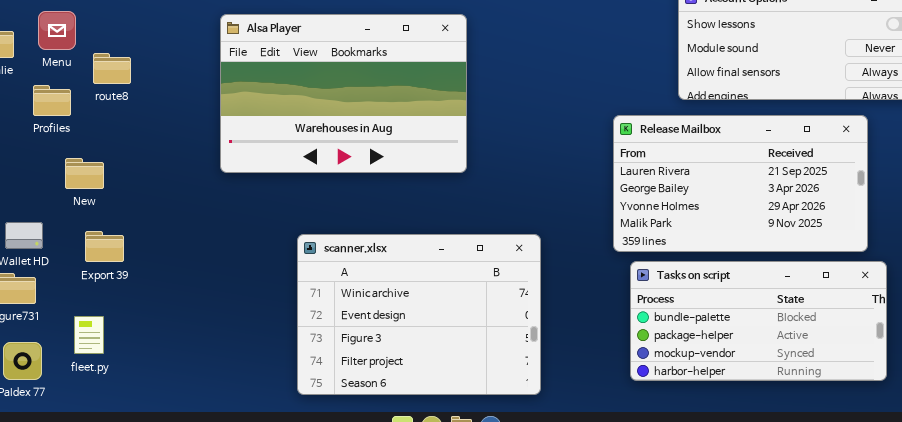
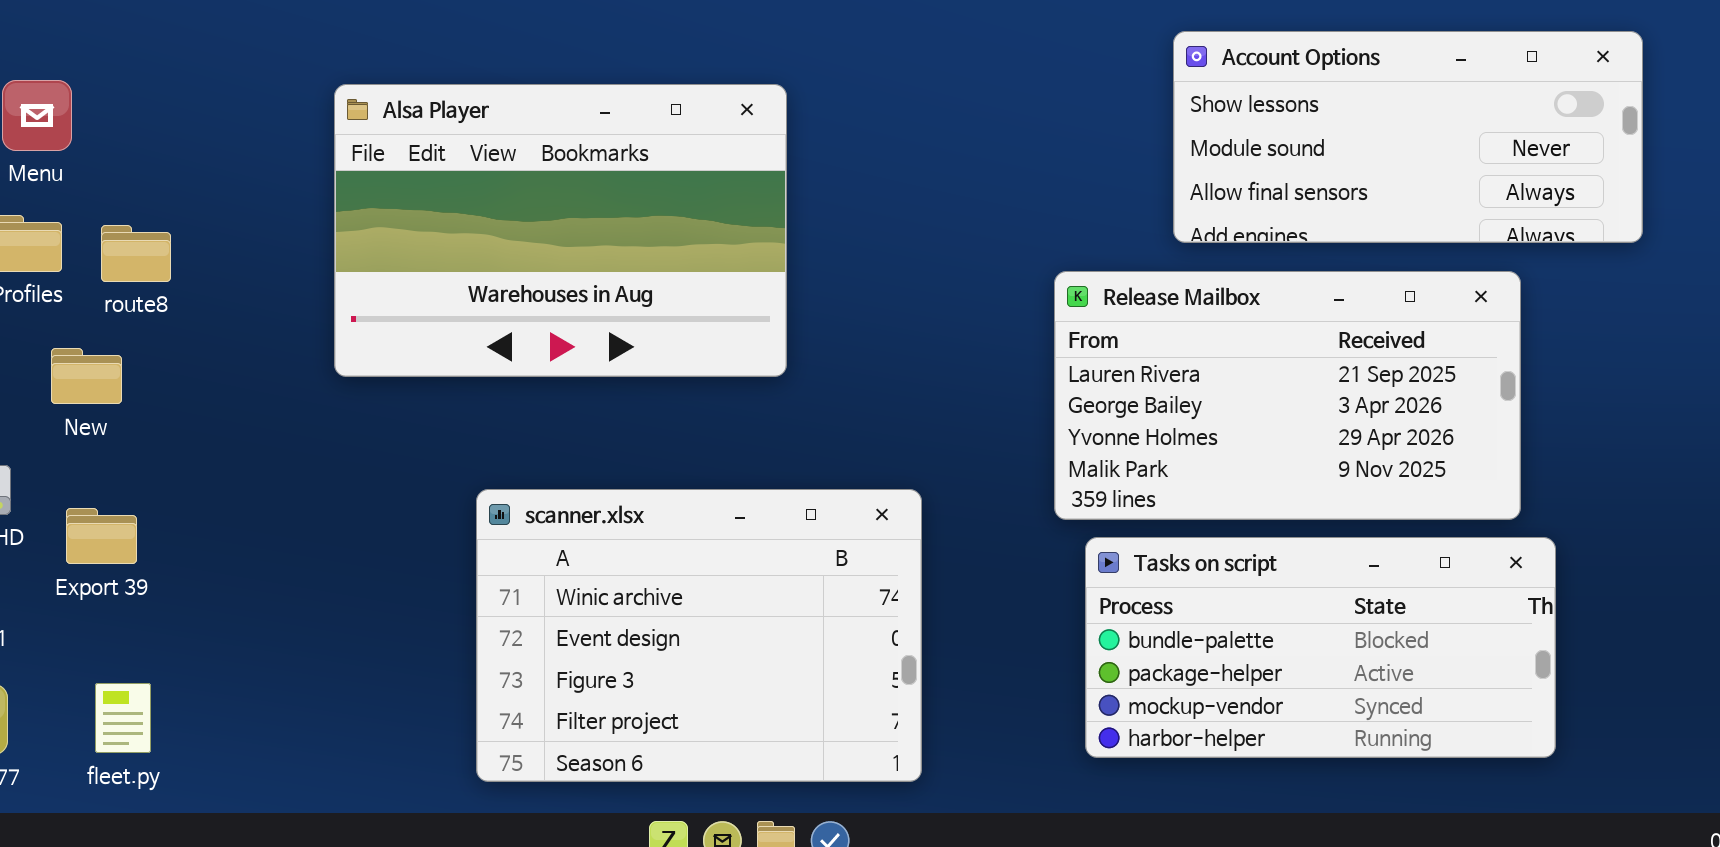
route8: [93,53,131,84] -> [101,225,171,282], moved
Export 39: [85,231,124,262] -> [66,508,137,564], moved
fleet.py: [74,316,104,354] -> [95,683,151,753], moved

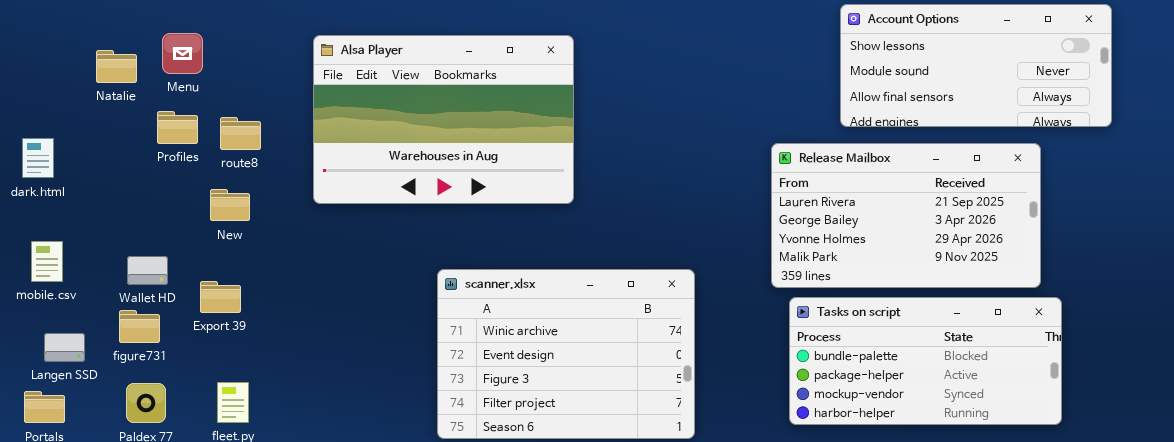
Alsa Player: [334,84,787,377] -> [313,35,574,204], moved
New: [51,348,122,404] -> [210,189,250,221], moved

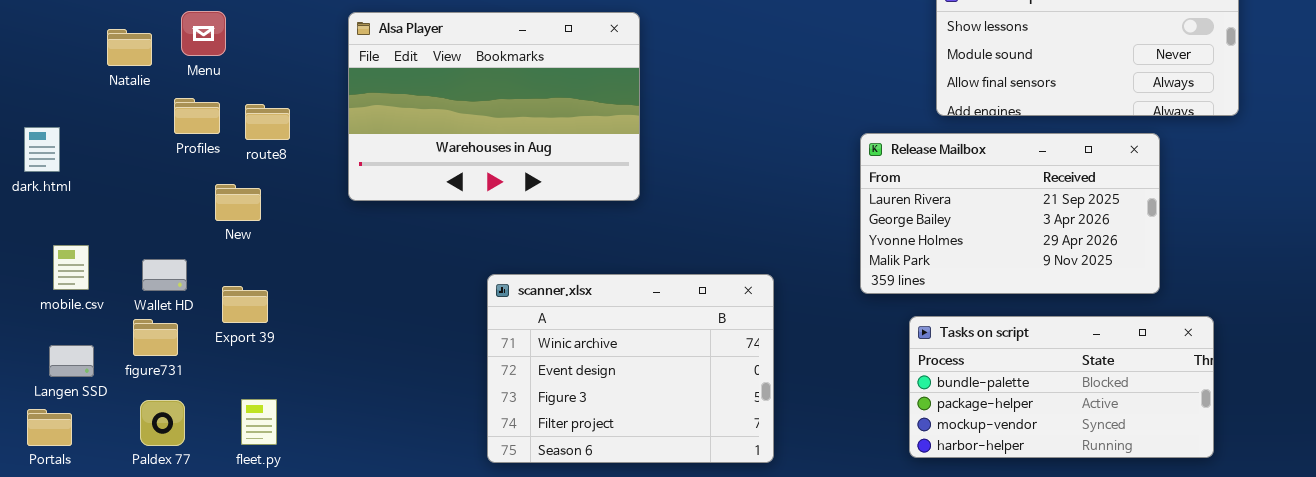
New: [210,189,250,221] -> [215,184,261,221], moved
mobile.csv: [31,241,63,282] -> [53,245,89,290], moved
Tasks on script: [789,297,1062,425] -> [909,316,1214,458], moved

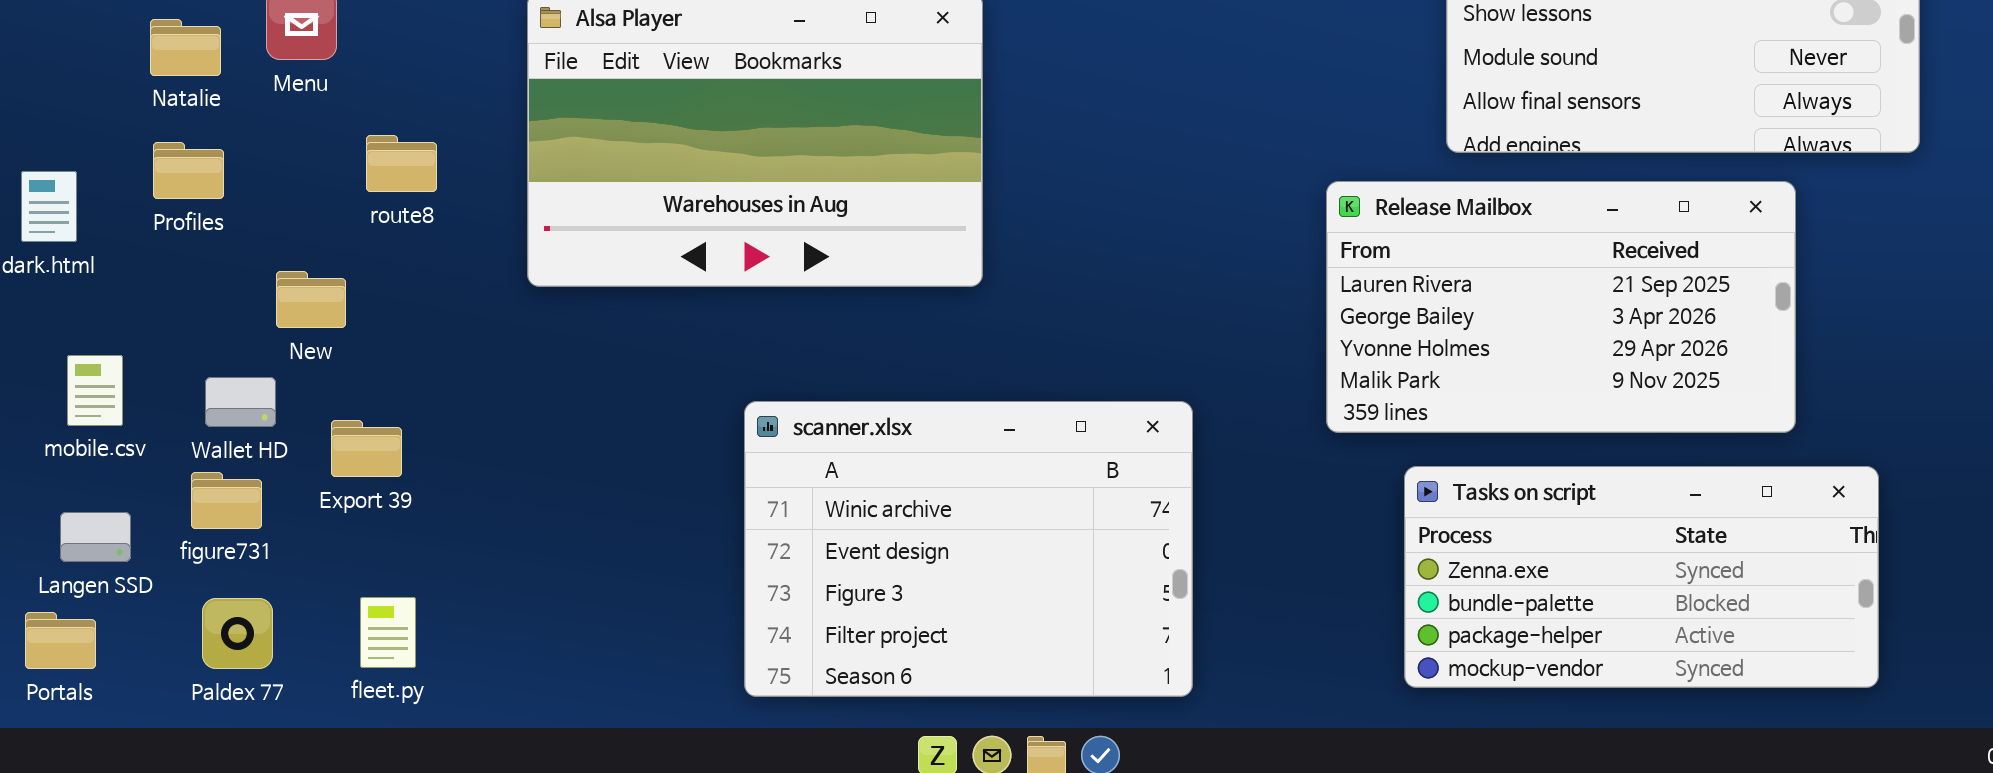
Profiles: [174,98,220,134] -> [153,142,224,199], moved
New: [215,184,261,221] -> [276,271,346,328], moved
Tasks on script: [909,316,1214,458] -> [1404,466,1879,688], scrolled up 1 row

